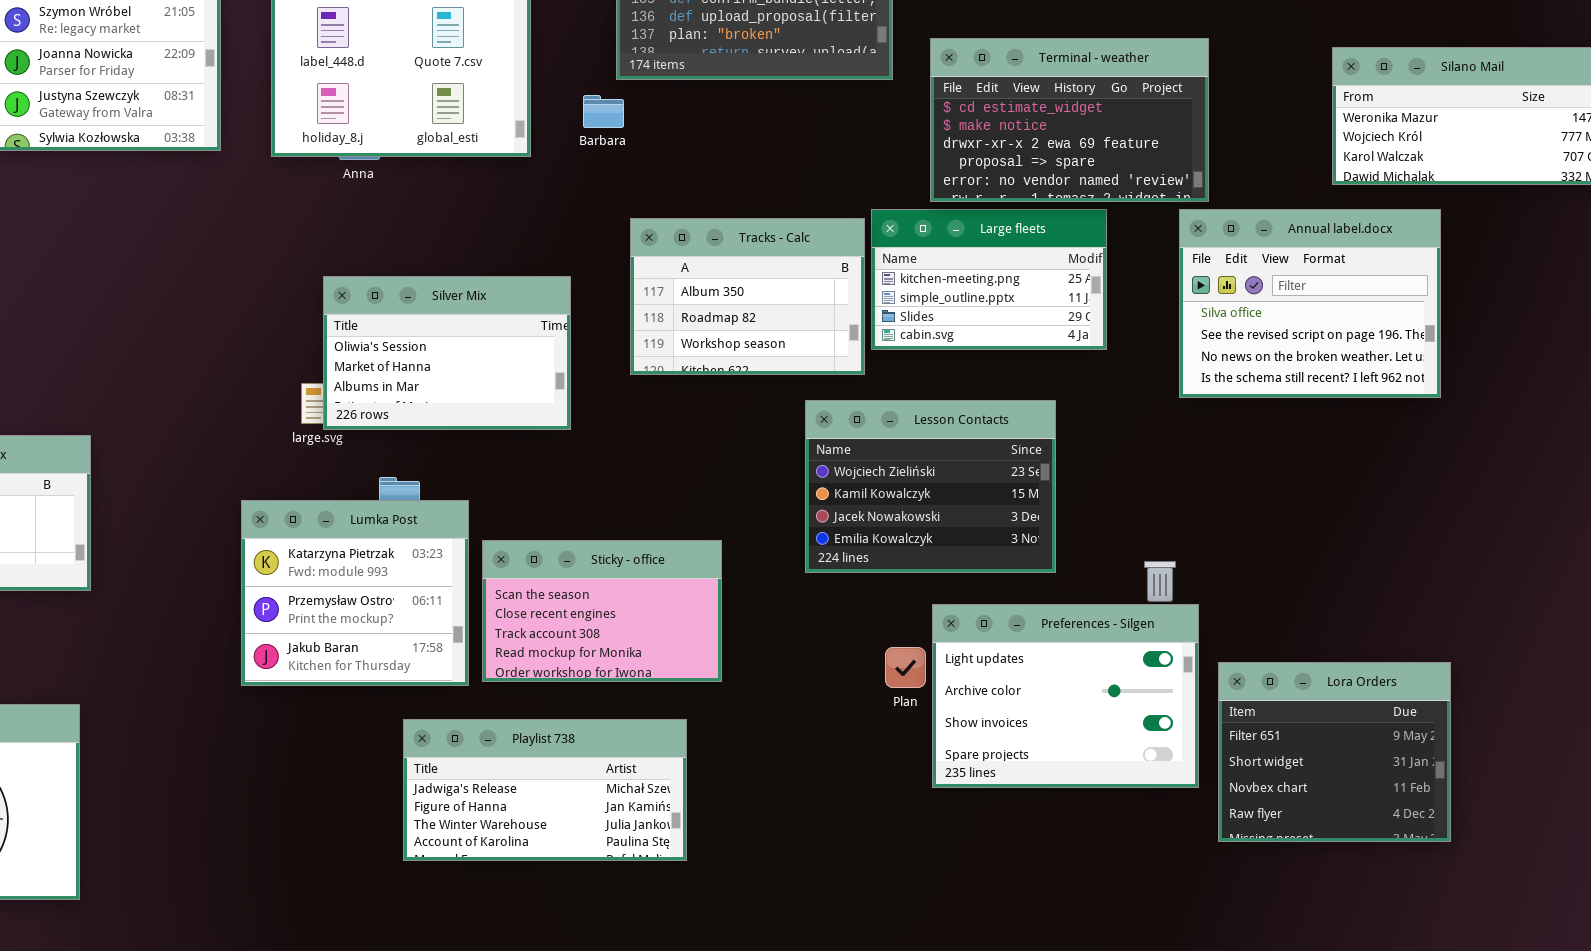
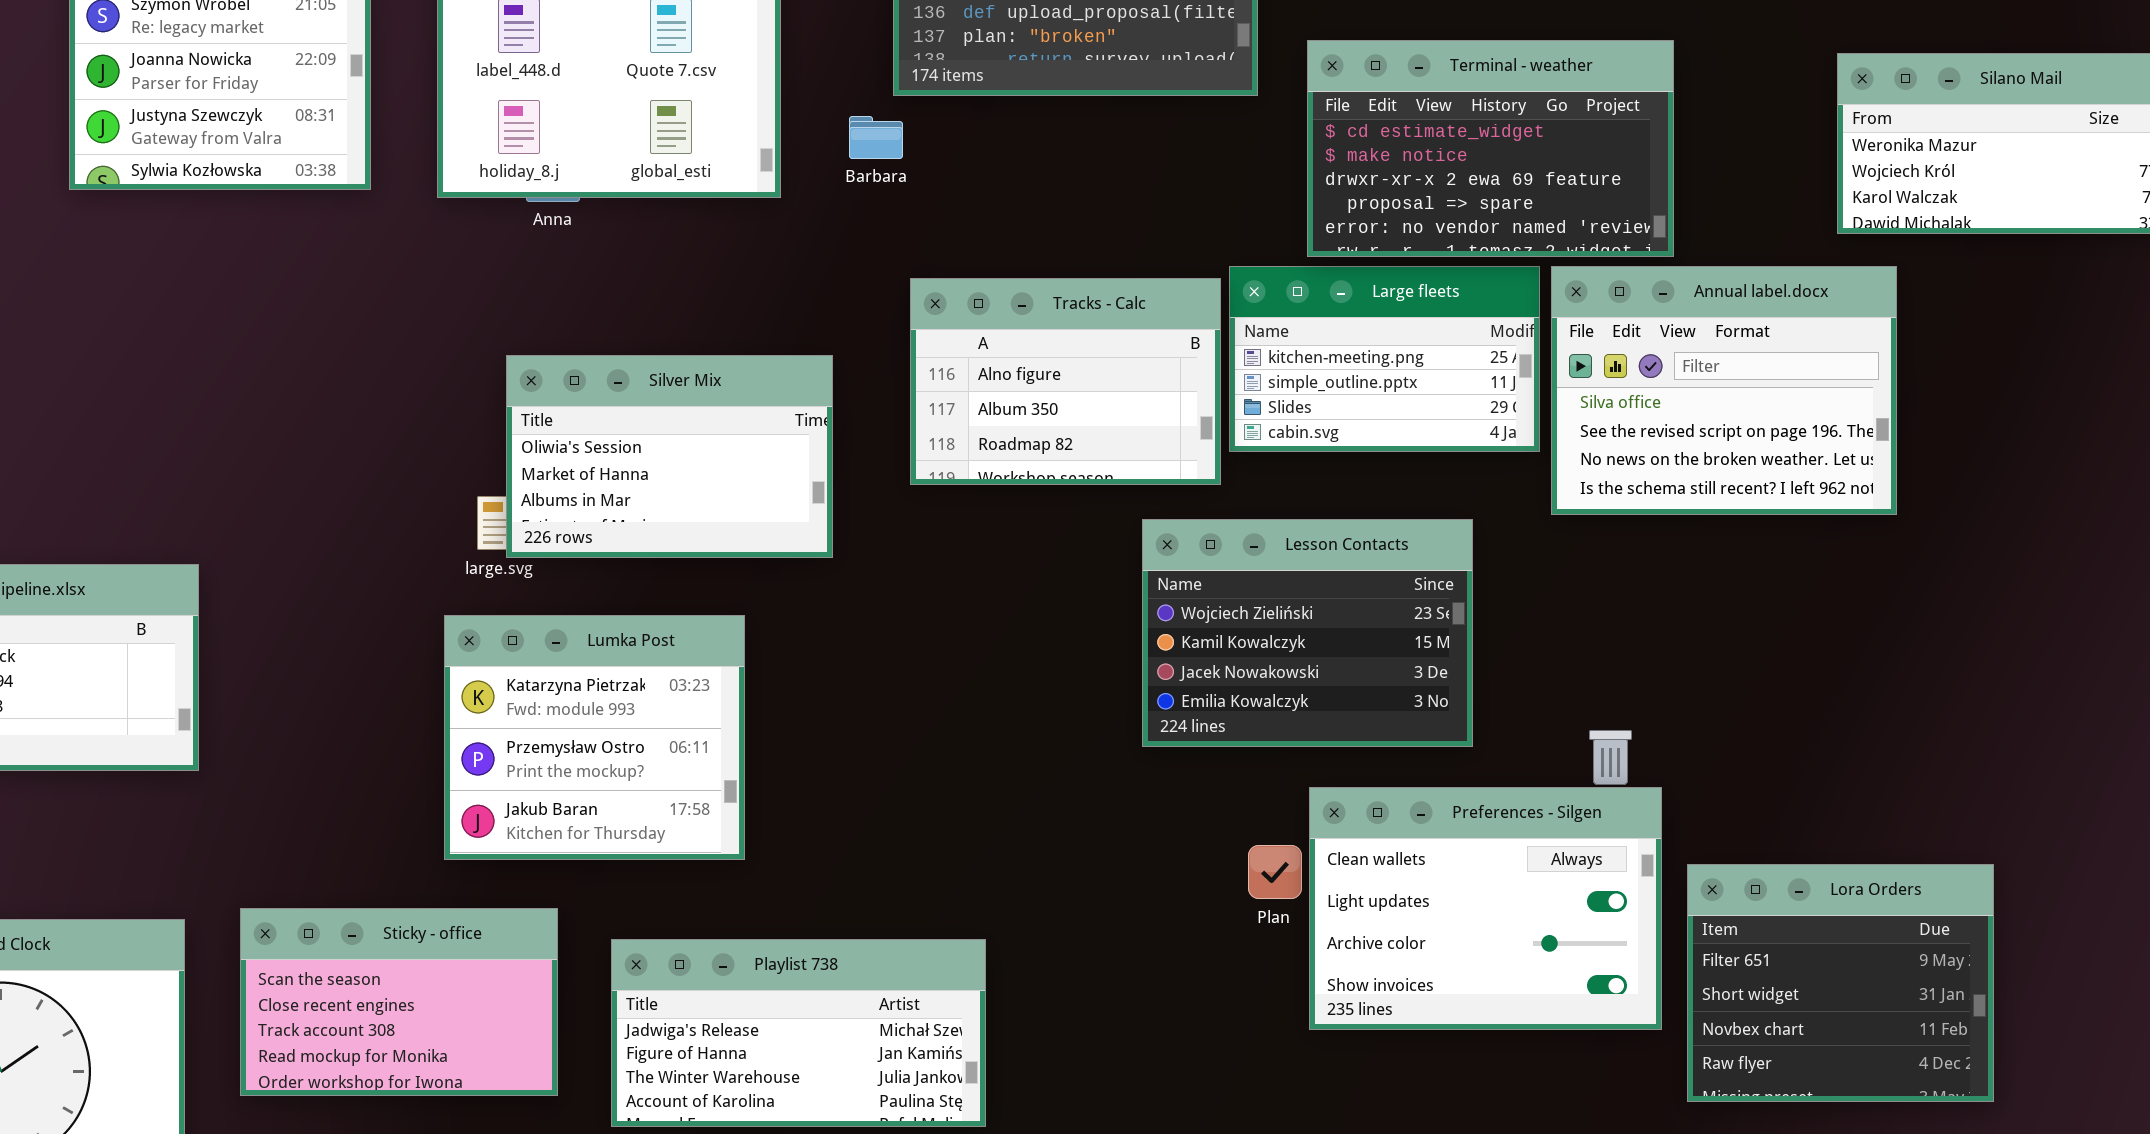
Annual label.docx: [1179,209,1441,398] -> [1551,266,1897,515], moved
Tracks - Calc: [630,218,865,375] -> [910,278,1221,485], scrolled up 1 row
Lumka Post: [241,500,469,686] -> [444,615,745,860], moved
Sticky - office: [482,540,722,682] -> [240,908,558,1096], moved
Preferences - Silgen: [932,604,1199,788] -> [1309,787,1662,1030], scrolled up 1 row

